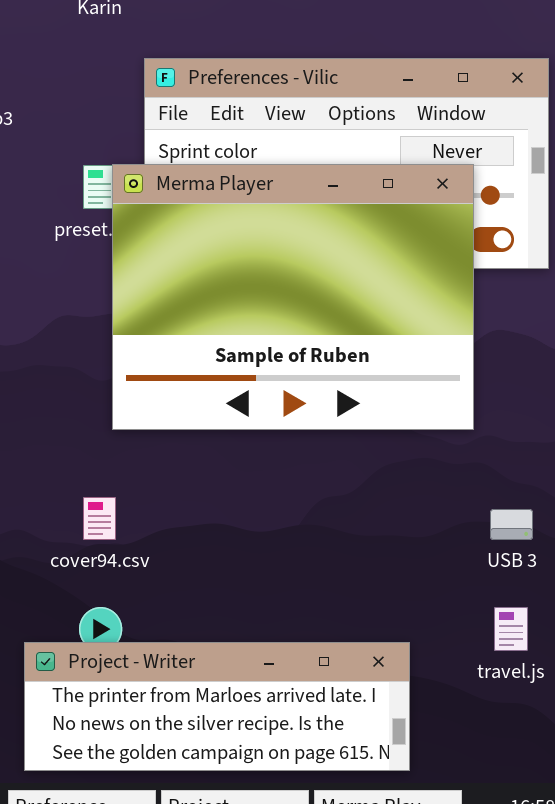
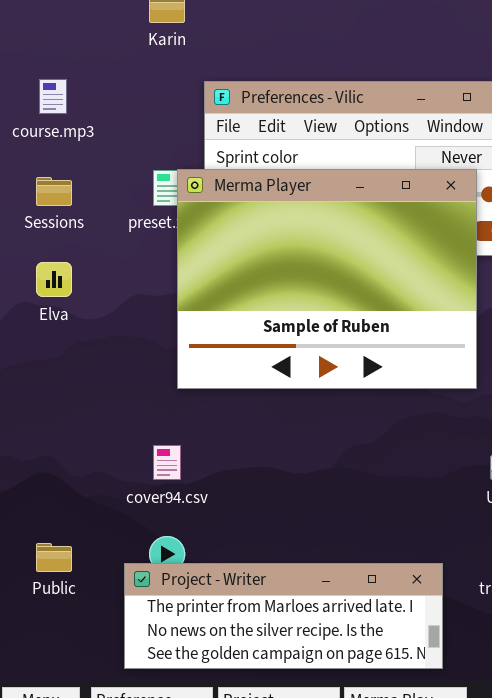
Project - Writer: [24,642,410,771] -> [124,563,443,669], moved

